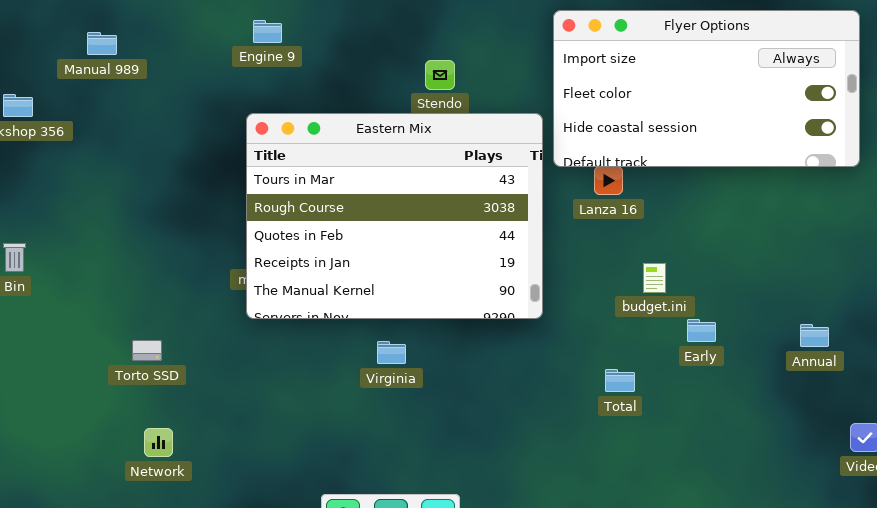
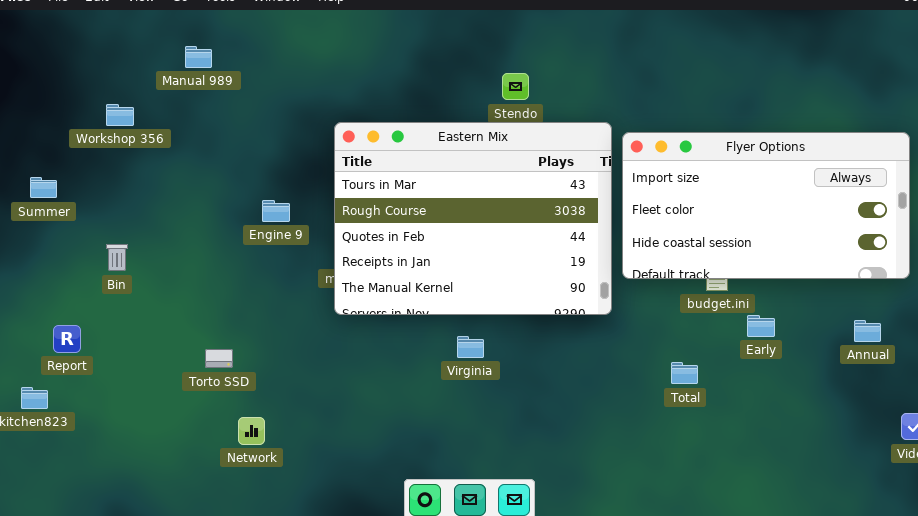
Flyer Options: [553,10,860,167] -> [622,132,910,279], moved
Engine 9: [253,20,282,43] -> [262,200,290,222], moved
Torto SSD: [132,340,162,361] -> [205,349,233,368], moved

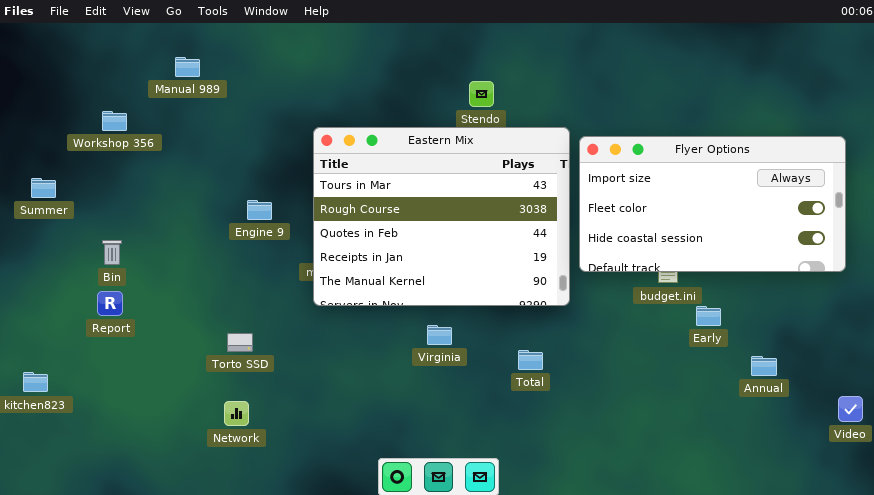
Annual: [854,320,881,342] -> [751,356,777,376], moved
Report: [53,325,81,353] -> [97,291,123,316], moved
Torto SSD: [205,349,233,368] -> [227,333,253,352], moved
Total: [671,362,698,384] -> [518,350,543,370], moved

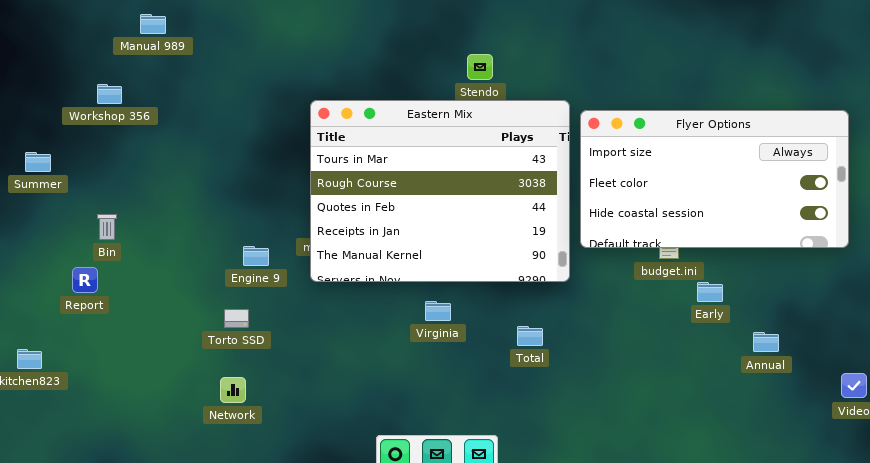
Manual 989: [175,57,200,77] -> [140,14,166,34], moved
Engine 9: [247,200,272,220] -> [243,246,269,266], moved
Report: [97,291,123,316] -> [72,267,98,293], moved

